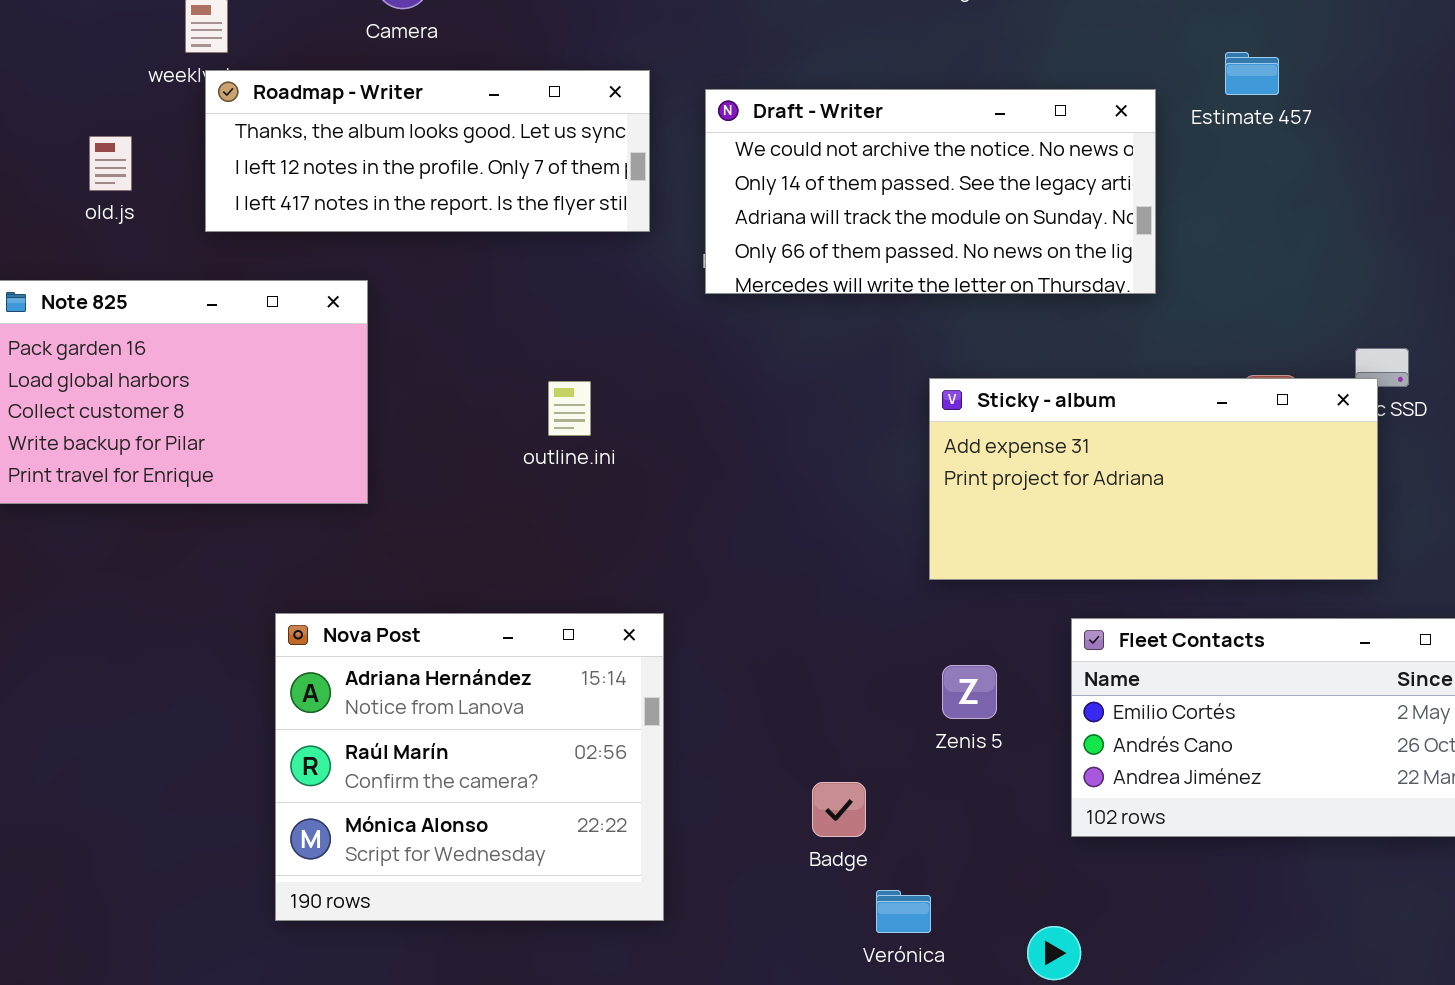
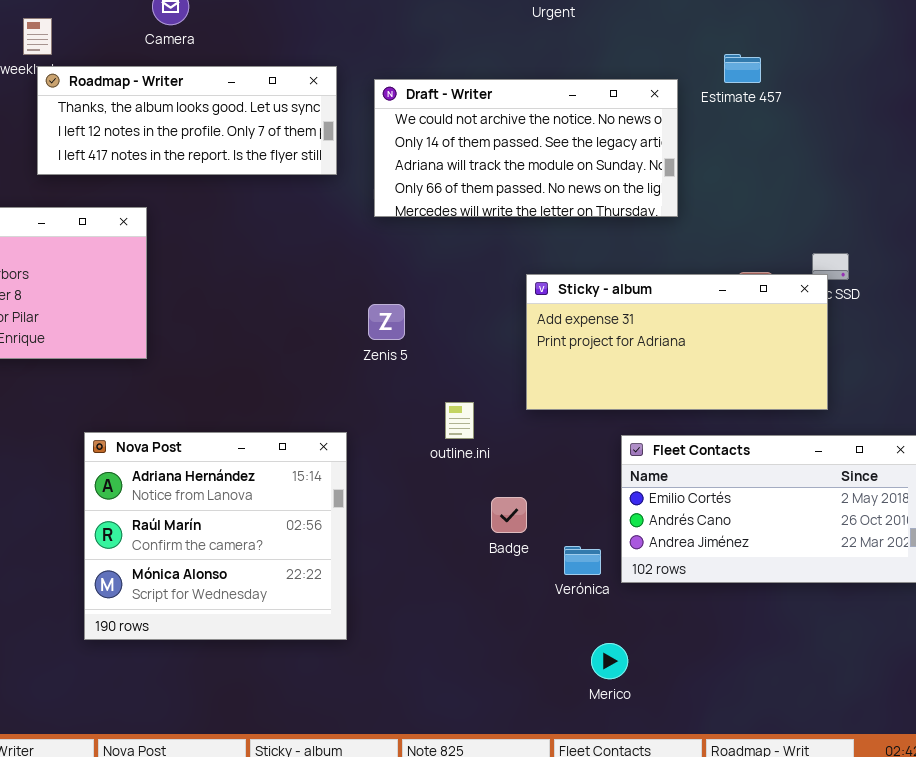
outline.ini: [548,381,591,436] -> [445,402,474,439], moved
Zenis 5: [942,665,997,719] -> [368,304,405,340], moved
Badge: [812,782,866,837] -> [491,497,527,533], moved
Verónica: [876,890,931,933] -> [564,546,601,575], moved

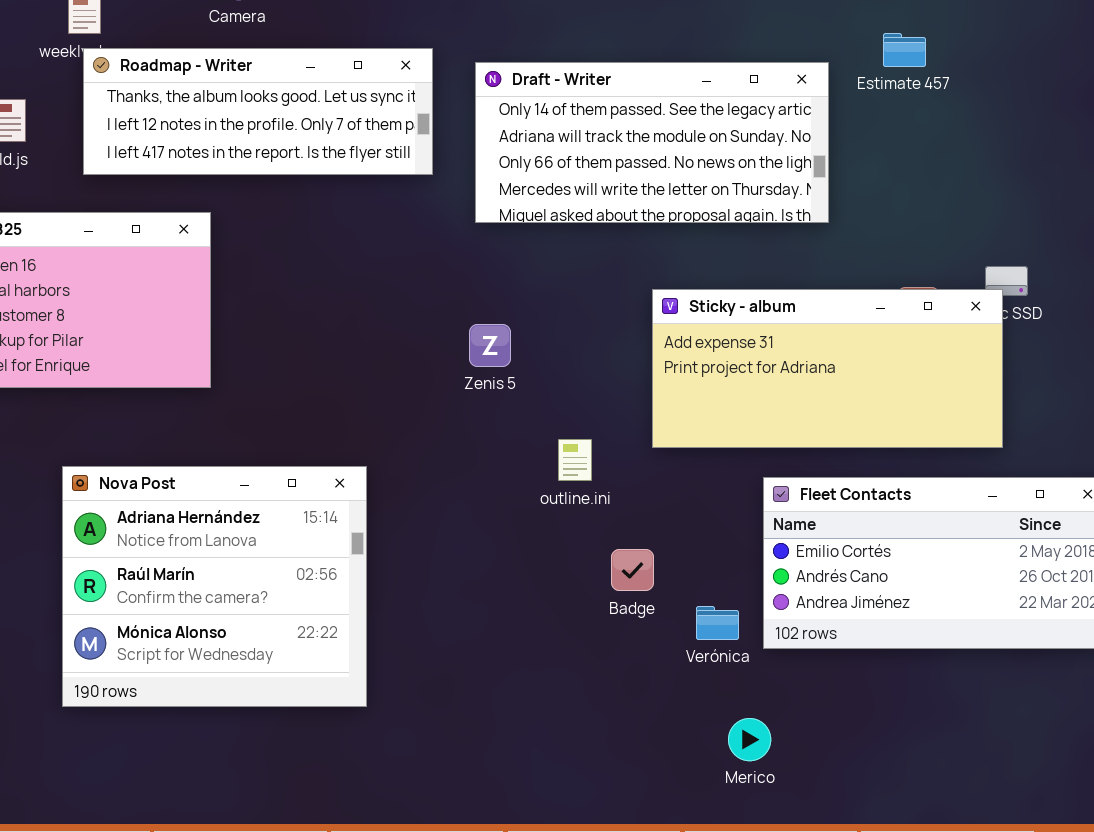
Draft - Writer: [374,79,678,217] -> [475,62,829,223], scrolled down 1 row
Nova Post: [84,432,347,640] -> [62,466,367,707], moved

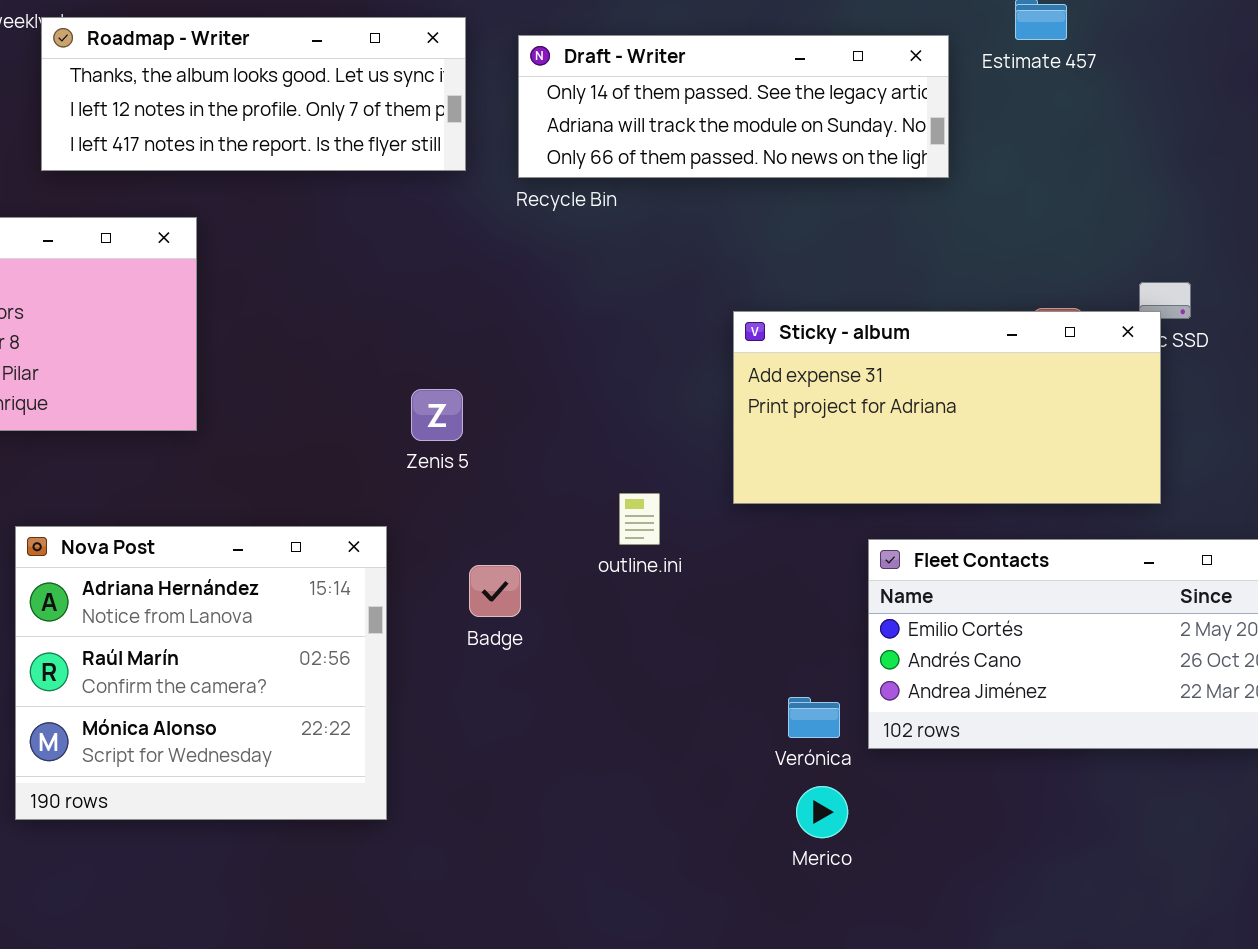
Draft - Writer: [475,62,829,223] -> [518,35,949,178], resized
Zenis 5: [469,324,511,367] -> [411,389,463,441], moved
Badge: [611,549,654,591] -> [469,565,521,617], moved
Merico: [728,718,771,761] -> [796,786,848,838], moved

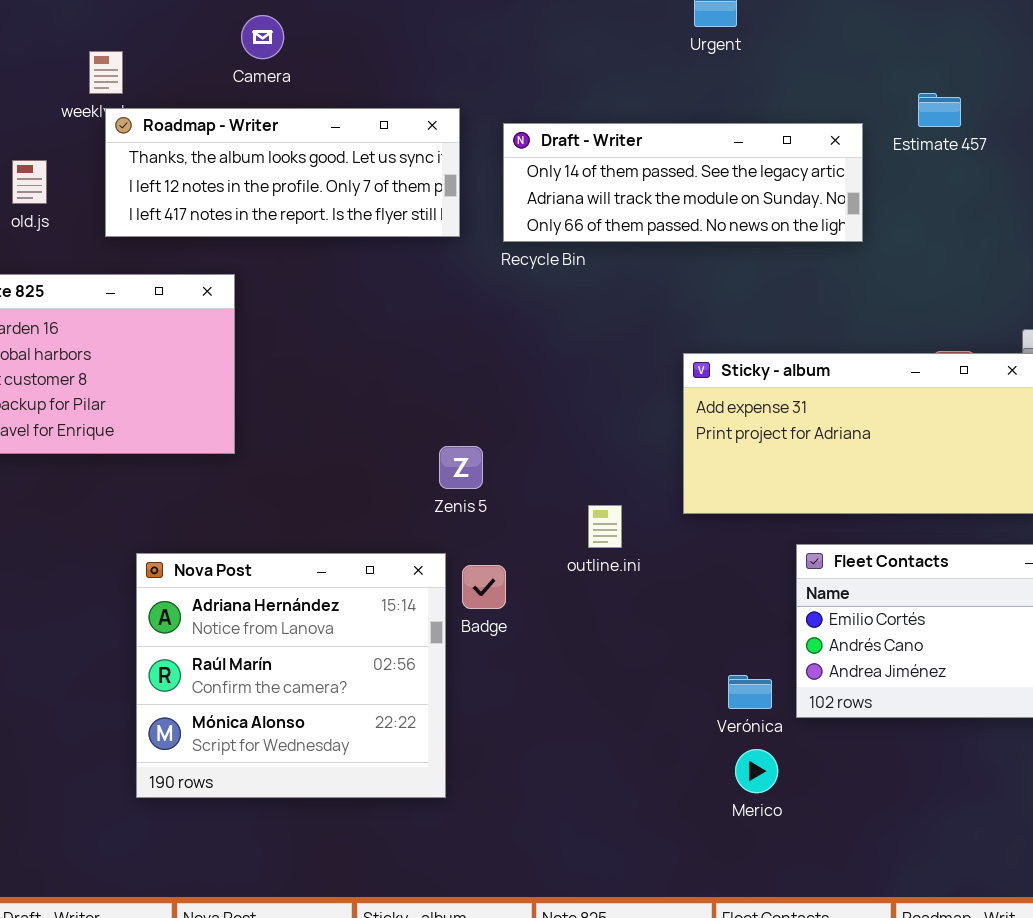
Zenis 5: [411,389,463,441] -> [439,446,483,489], moved
Nova Post: [15,526,387,820] -> [136,553,446,798], moved

